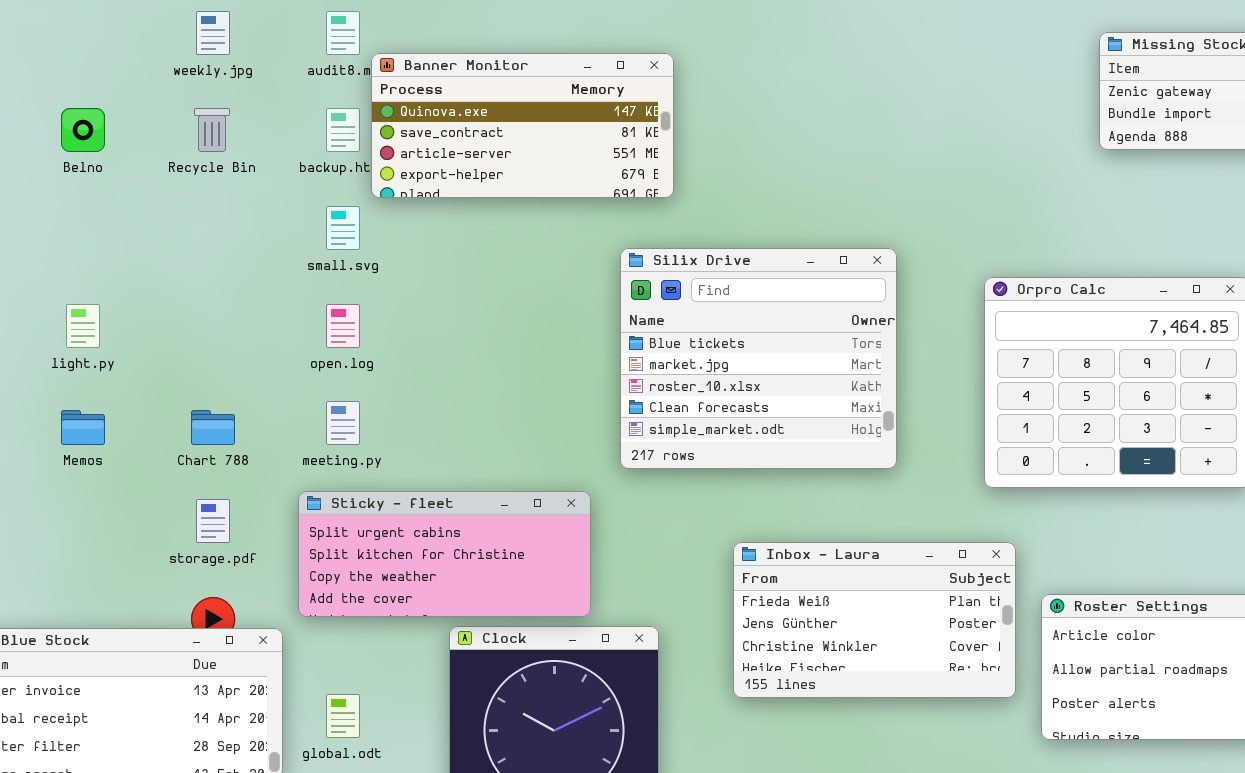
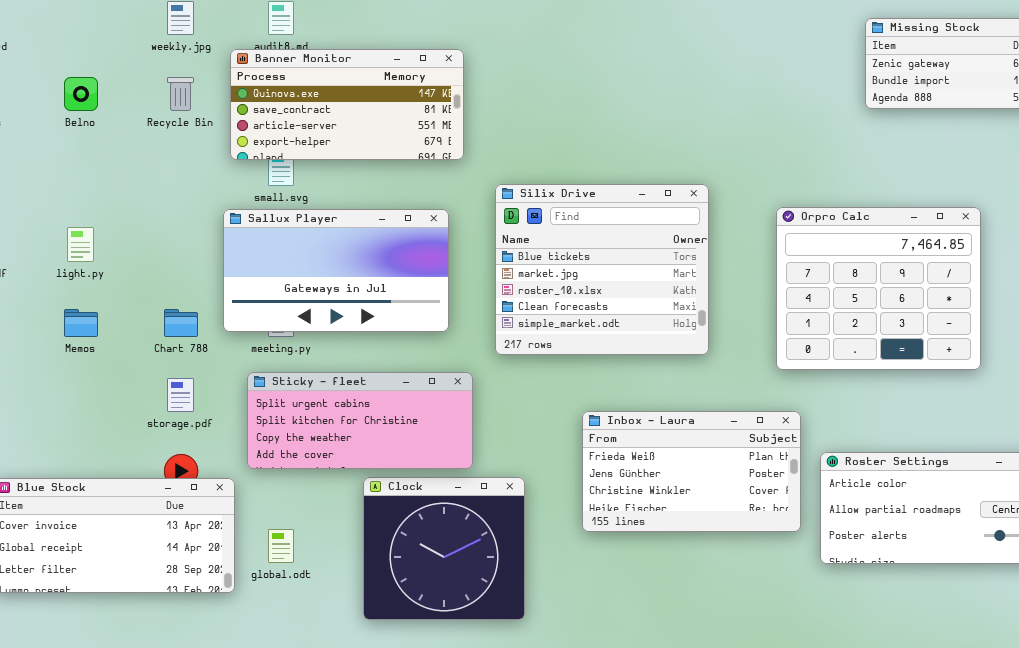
Banner Monitor: [371,53,674,198] -> [230,49,464,160], moved
Sallux Player: none -> [223,209,449,332], opened

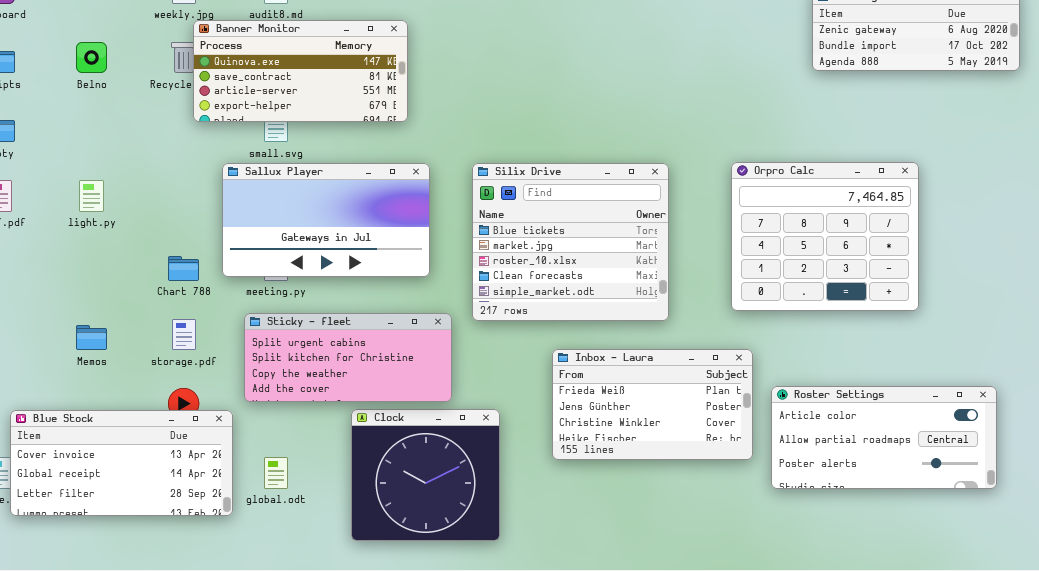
Banner Monitor: [230,49,464,160] -> [193,20,408,122], moved
Silix Drive: [495,184,709,355] -> [472,163,669,321], moved
Memos: [64,309,98,337] -> [76,325,107,350], moved

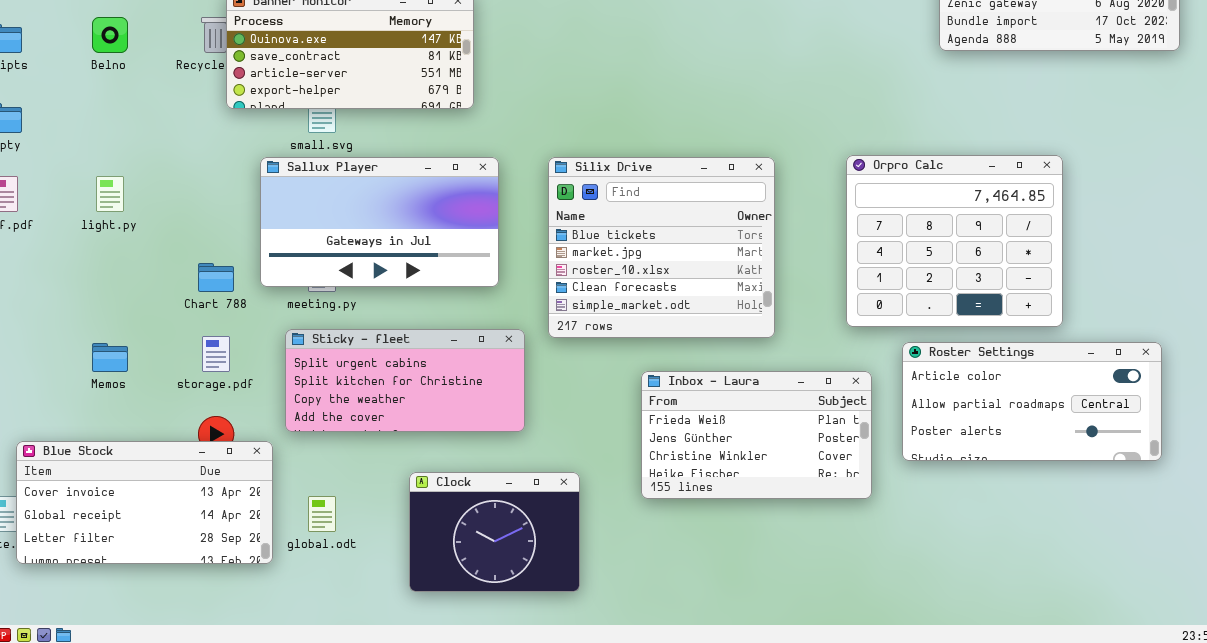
Roster Settings: [771,386,997,489] -> [902,342,1162,461], moved
Clock: [351,409,500,541] -> [409,472,580,592], resized

